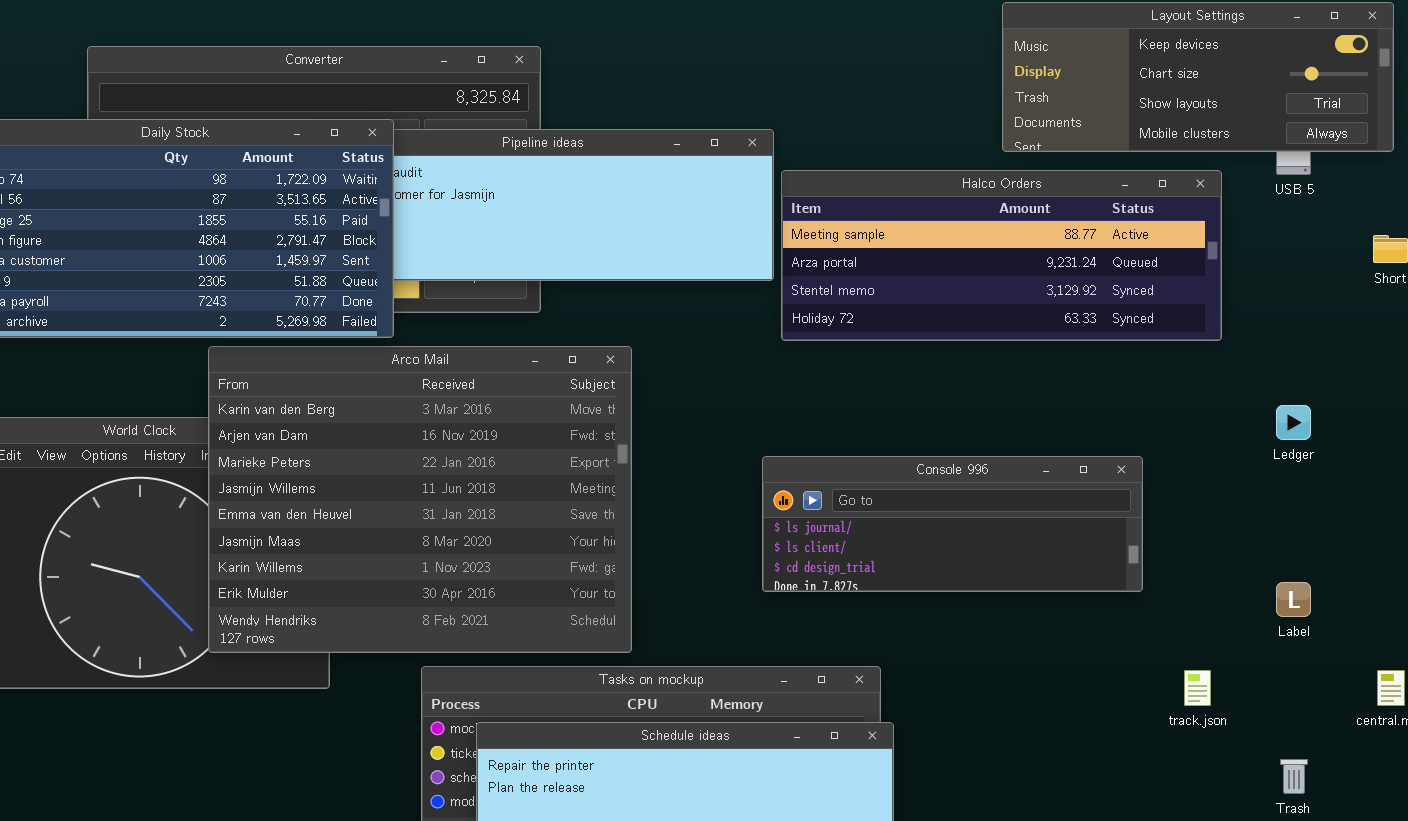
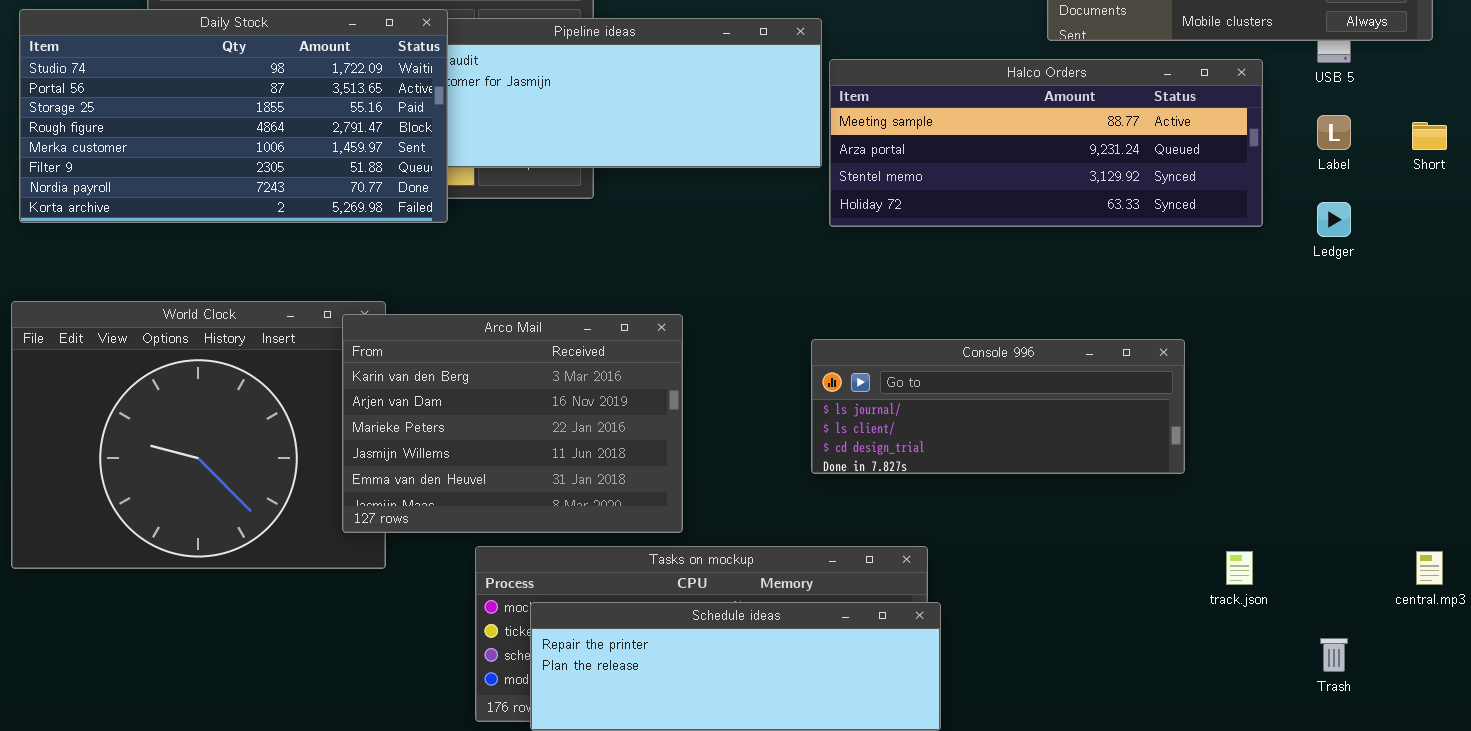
Arco Mail: [208,346,632,653] -> [342,314,683,533], resized
Ledger: [1276,405,1311,440] -> [1317,202,1351,237], moved
Label: [1276,582,1311,617] -> [1317,115,1351,150], moved

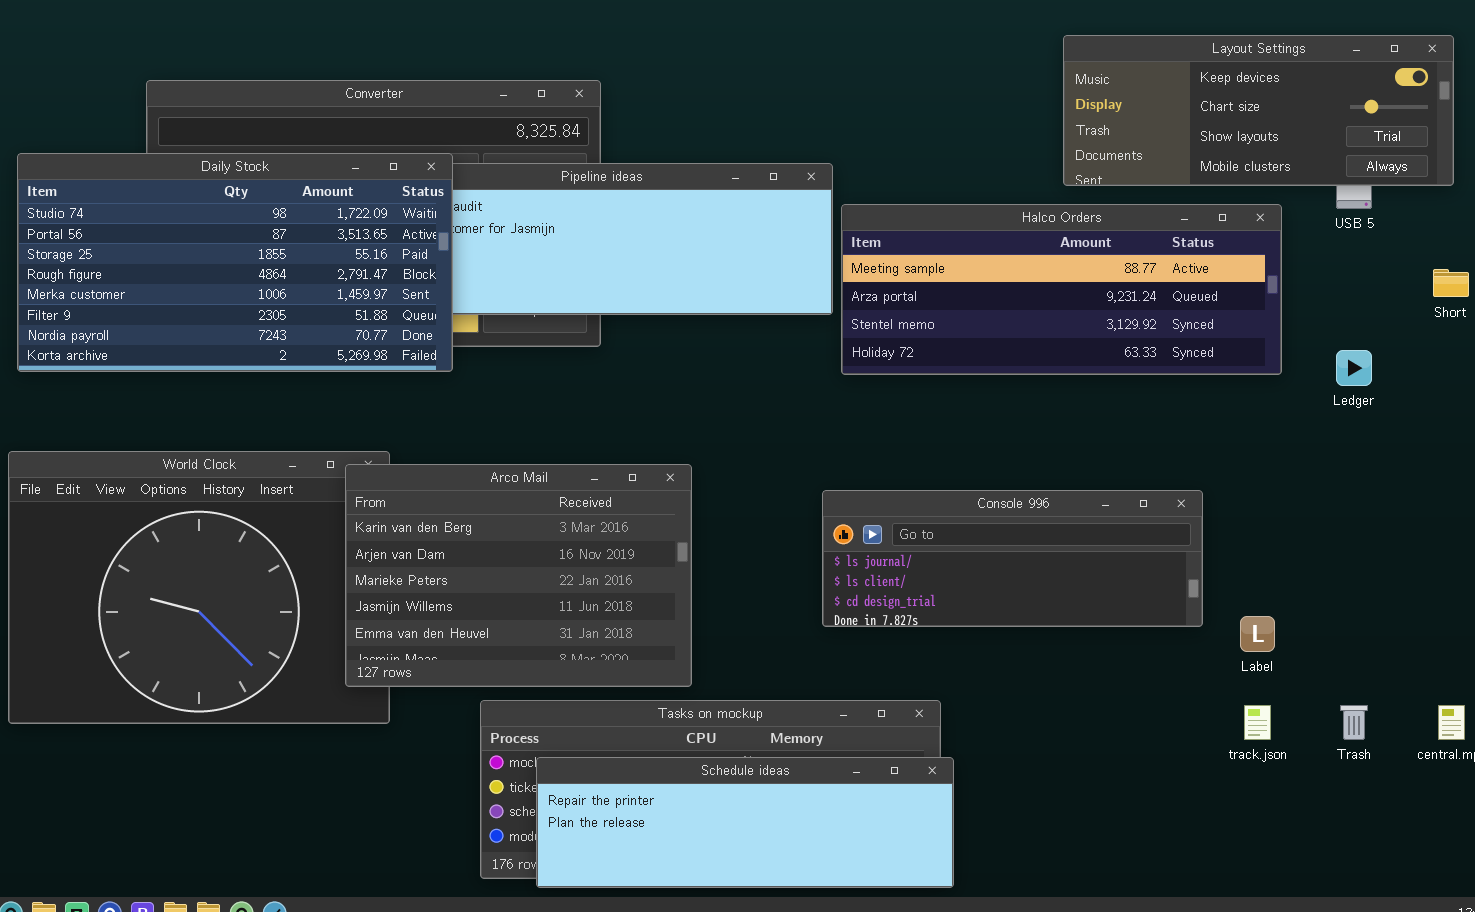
Label: [1317,115,1351,150] -> [1240,616,1275,652], moved
Trash: [1320,638,1348,672] -> [1340,705,1368,740], moved

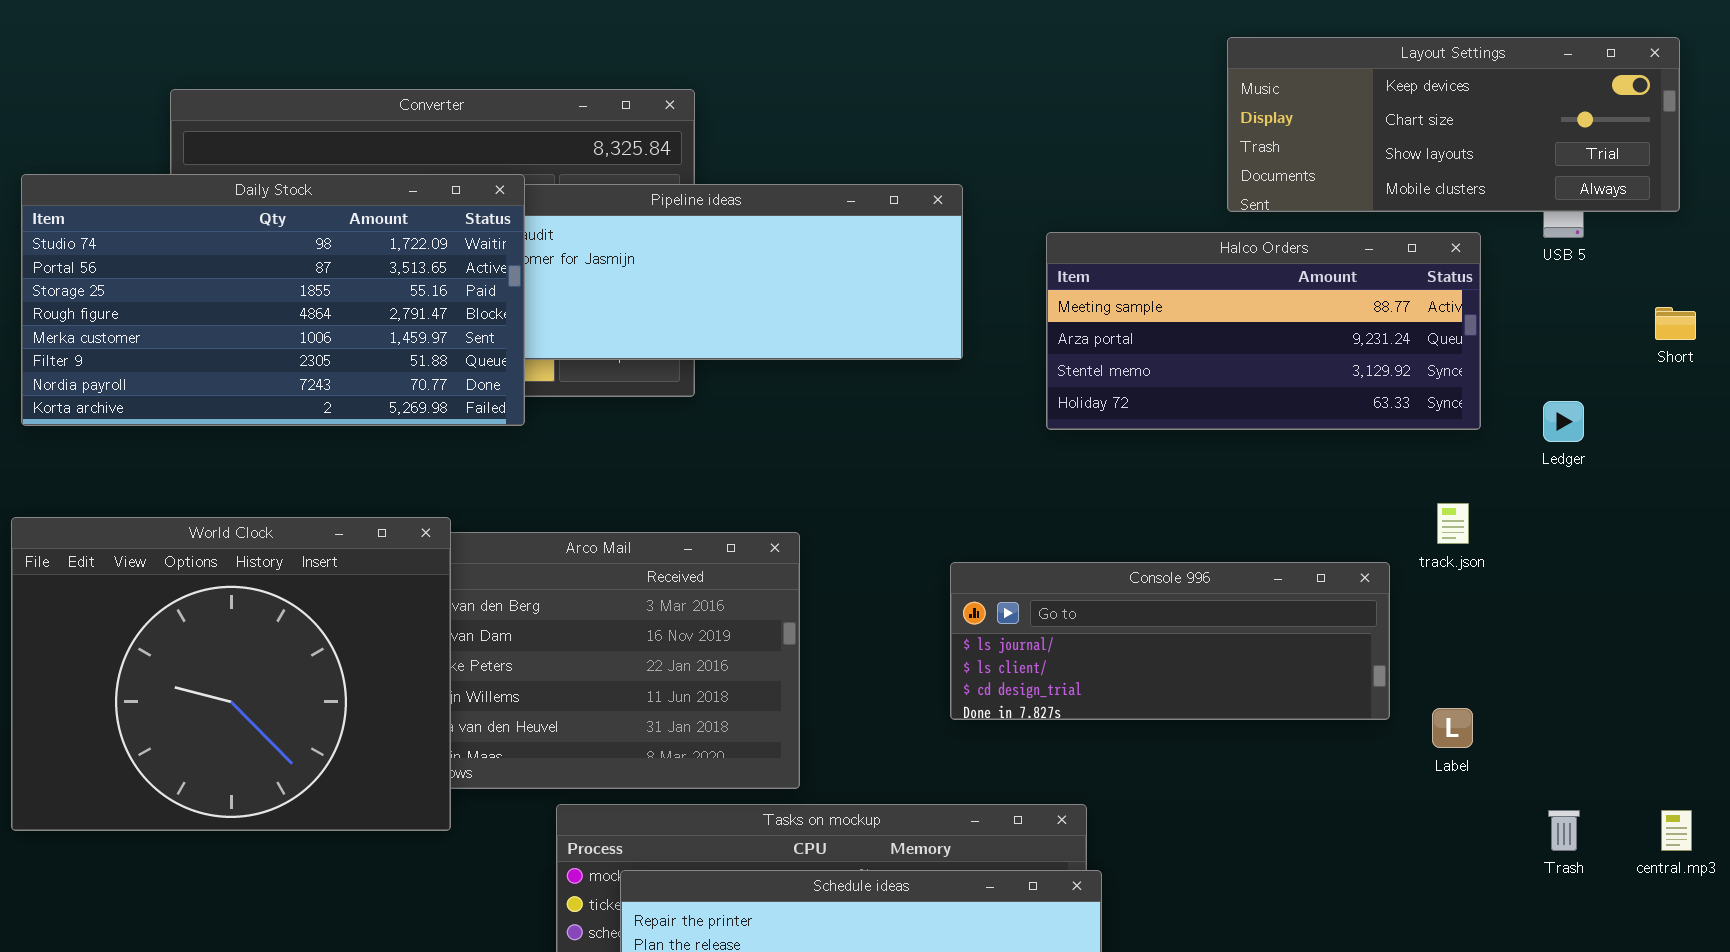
Halco Orders: [841,204,1282,375] -> [1046,232,1481,430], resized
World Clock: [8,451,390,724] -> [11,517,451,831], raised
track.json: [1244,705,1271,740] -> [1437,503,1469,544], moved

